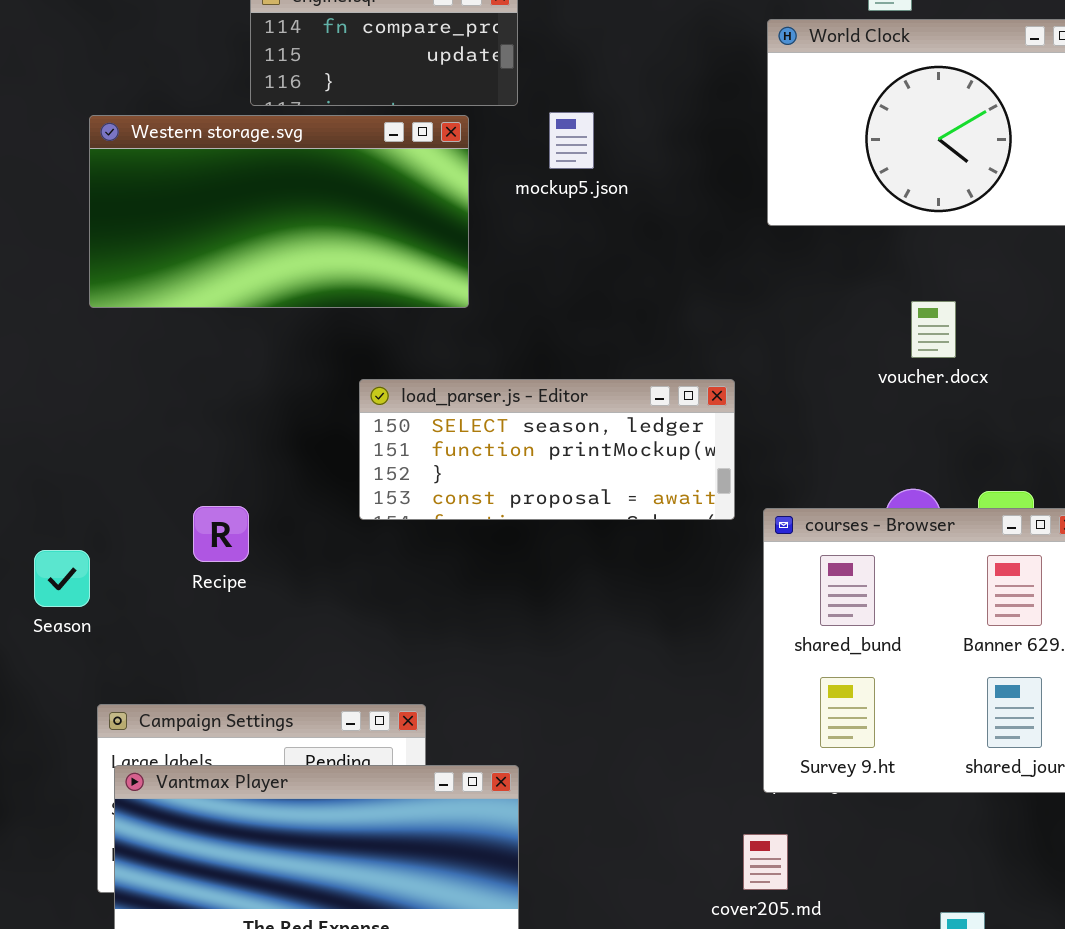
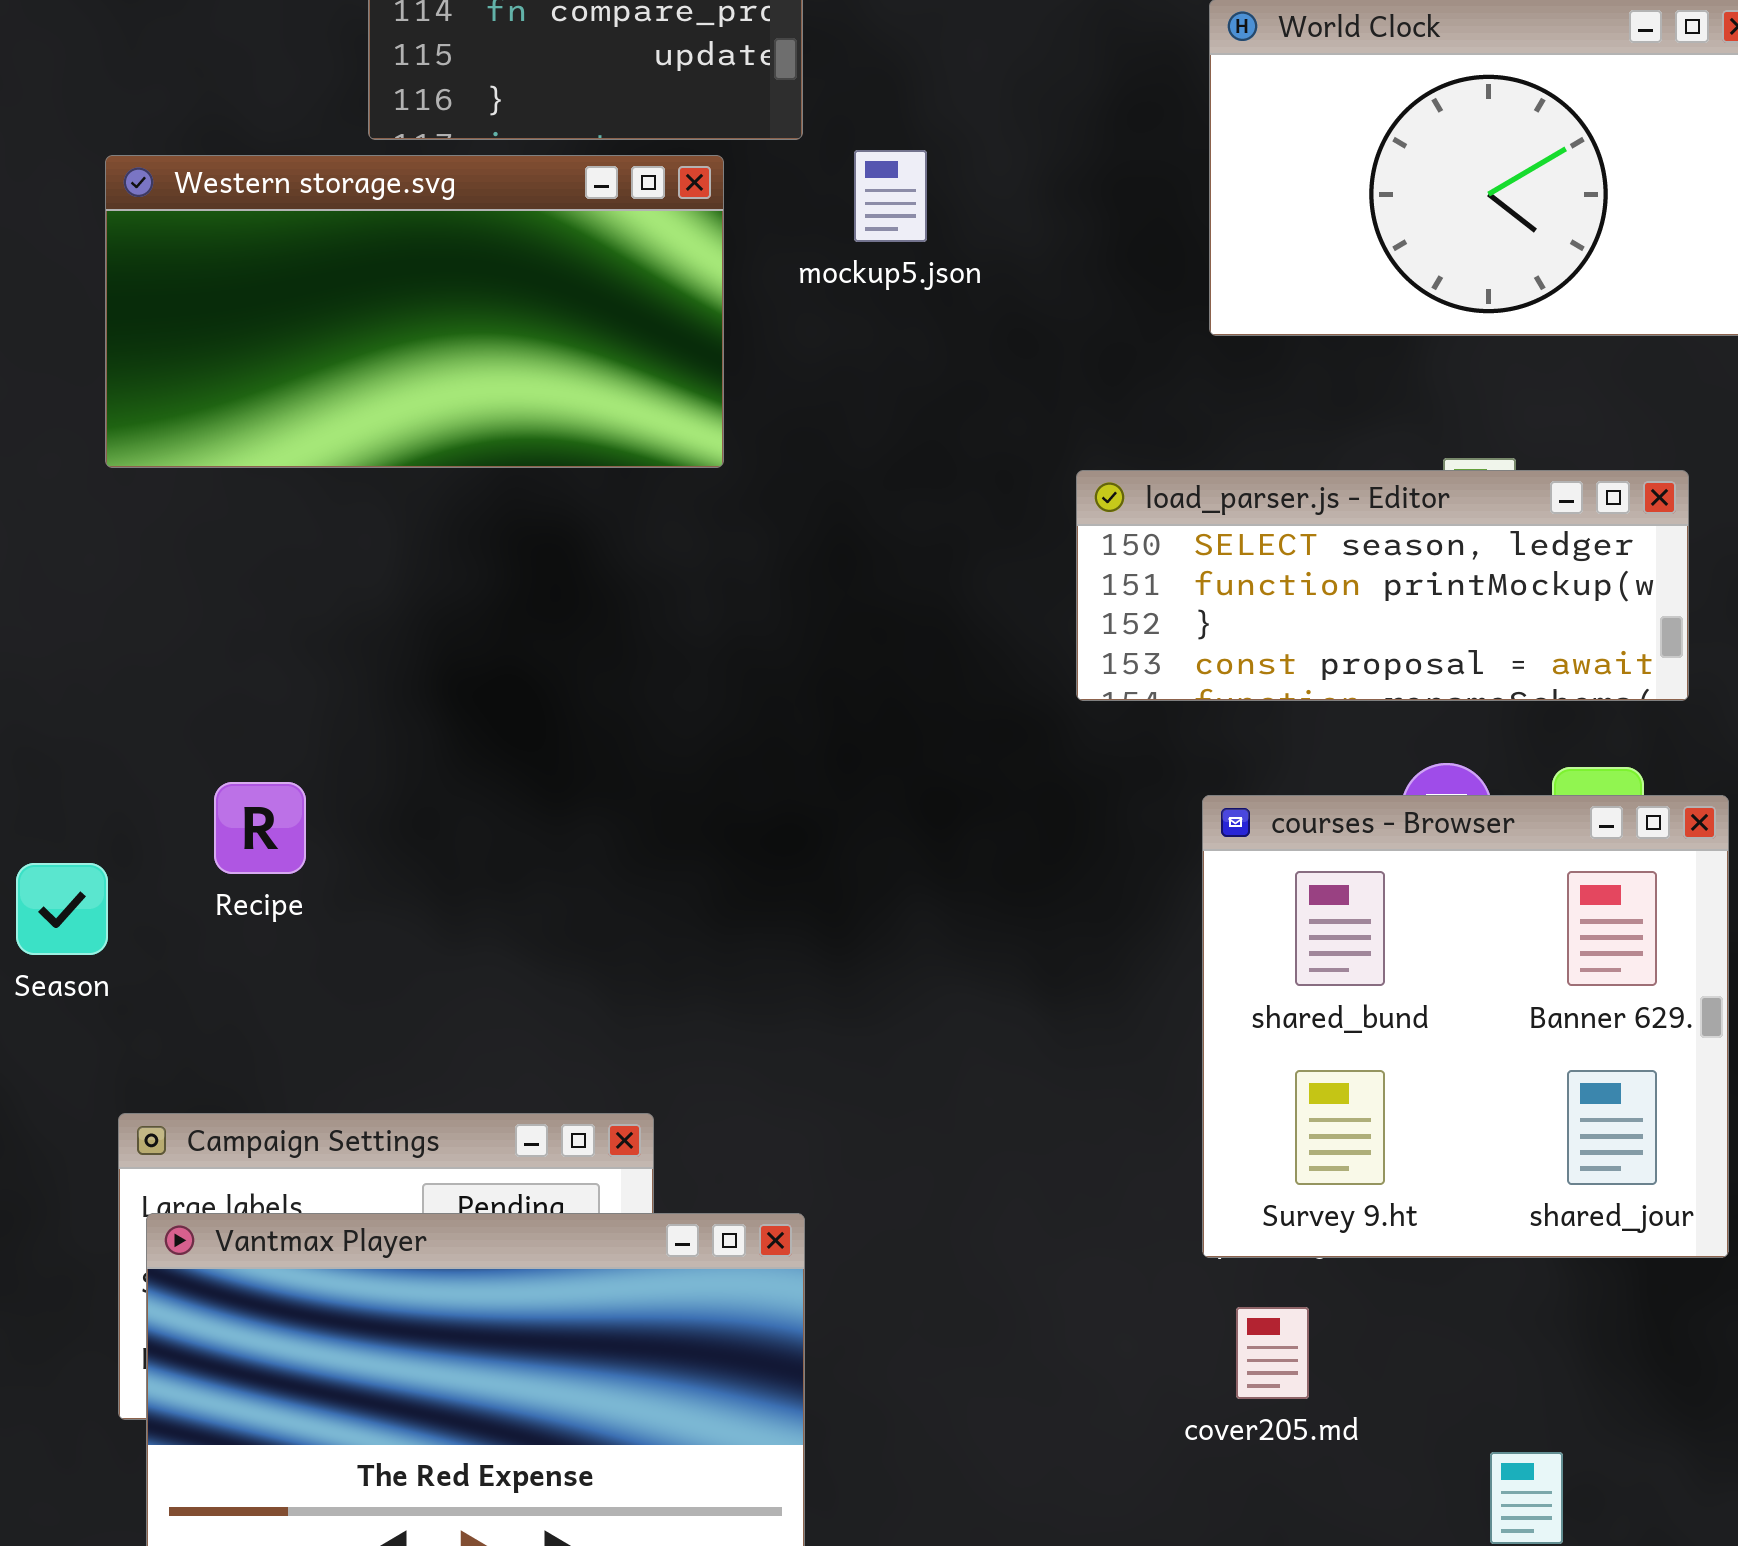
load_parser.js - Editor: [359,379,735,520] -> [1076,470,1689,701], moved
Recipe: [193,506,249,562] -> [214,782,306,874], moved
cover205.md: [743,834,788,890] -> [1236,1307,1309,1399], moved

